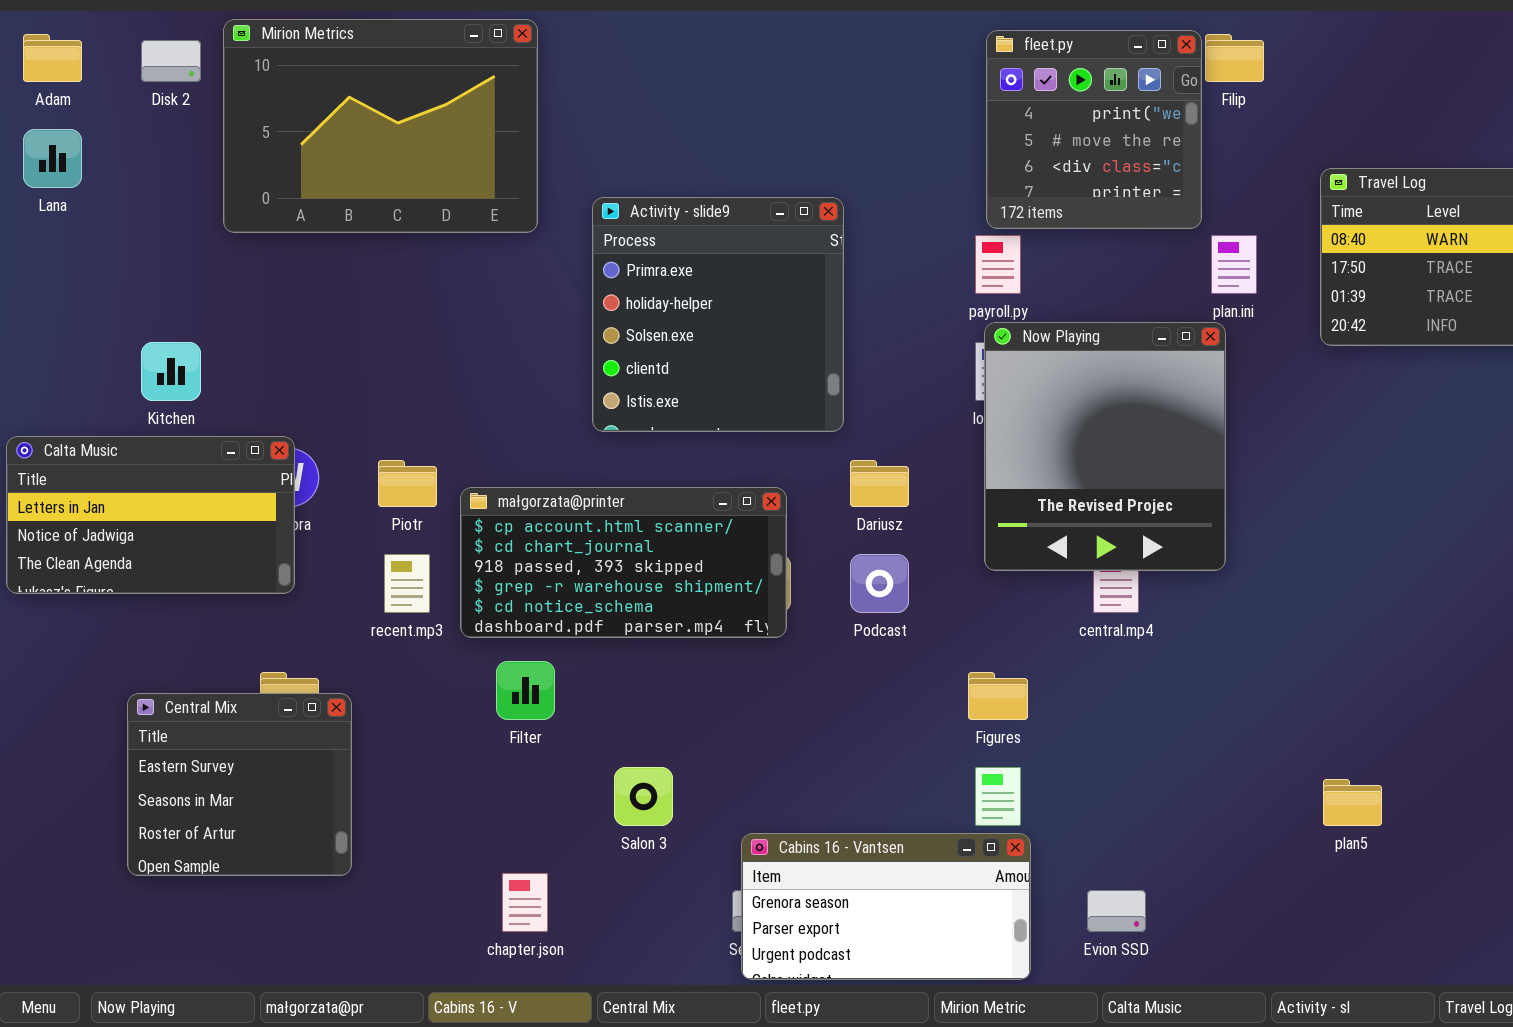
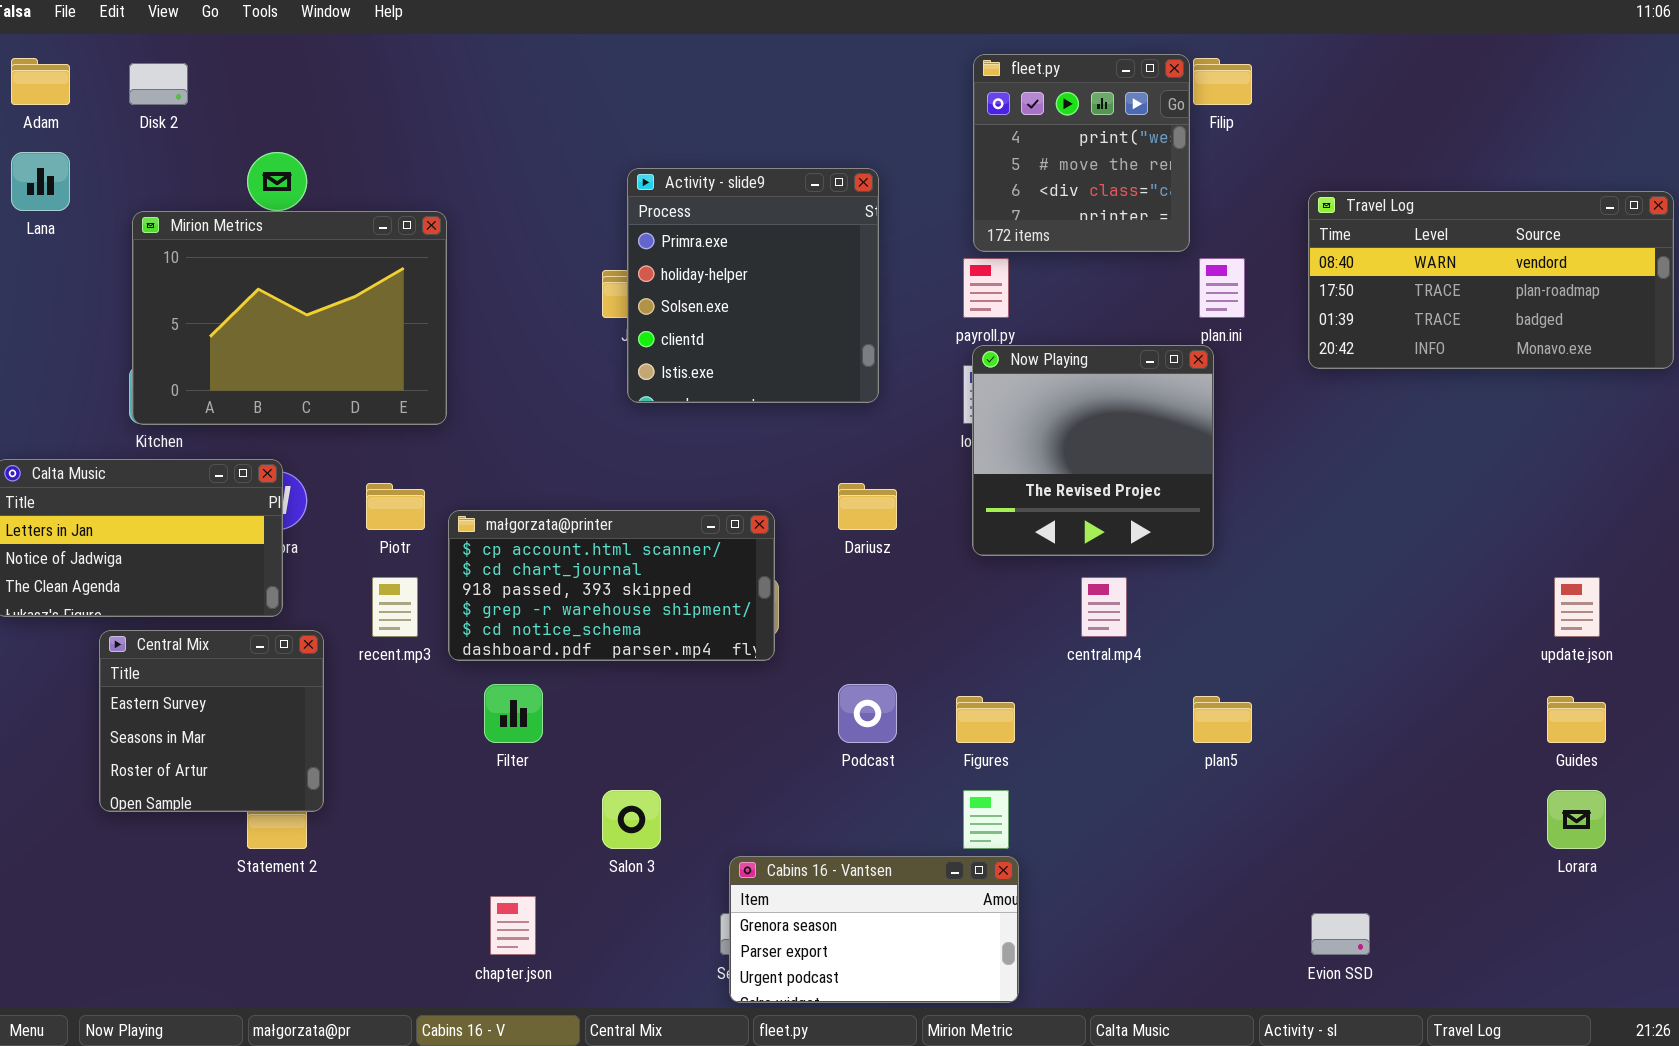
Mirion Metrics: [223,19,538,233] -> [132,211,447,425], moved
Activity - slide9: [592,197,844,432] -> [627,168,879,403], moved
Now Playing: [984,322,1226,571] -> [972,345,1214,556], resized
Podcast: [850,554,909,613] -> [838,684,897,743], moved
Central Mix: [127,693,352,876] -> [99,630,324,812], moved
plan5: [1323,779,1382,826] -> [1193,696,1252,743], moved
Evion SSD: [1087,890,1146,932] -> [1311,913,1370,955], moved

